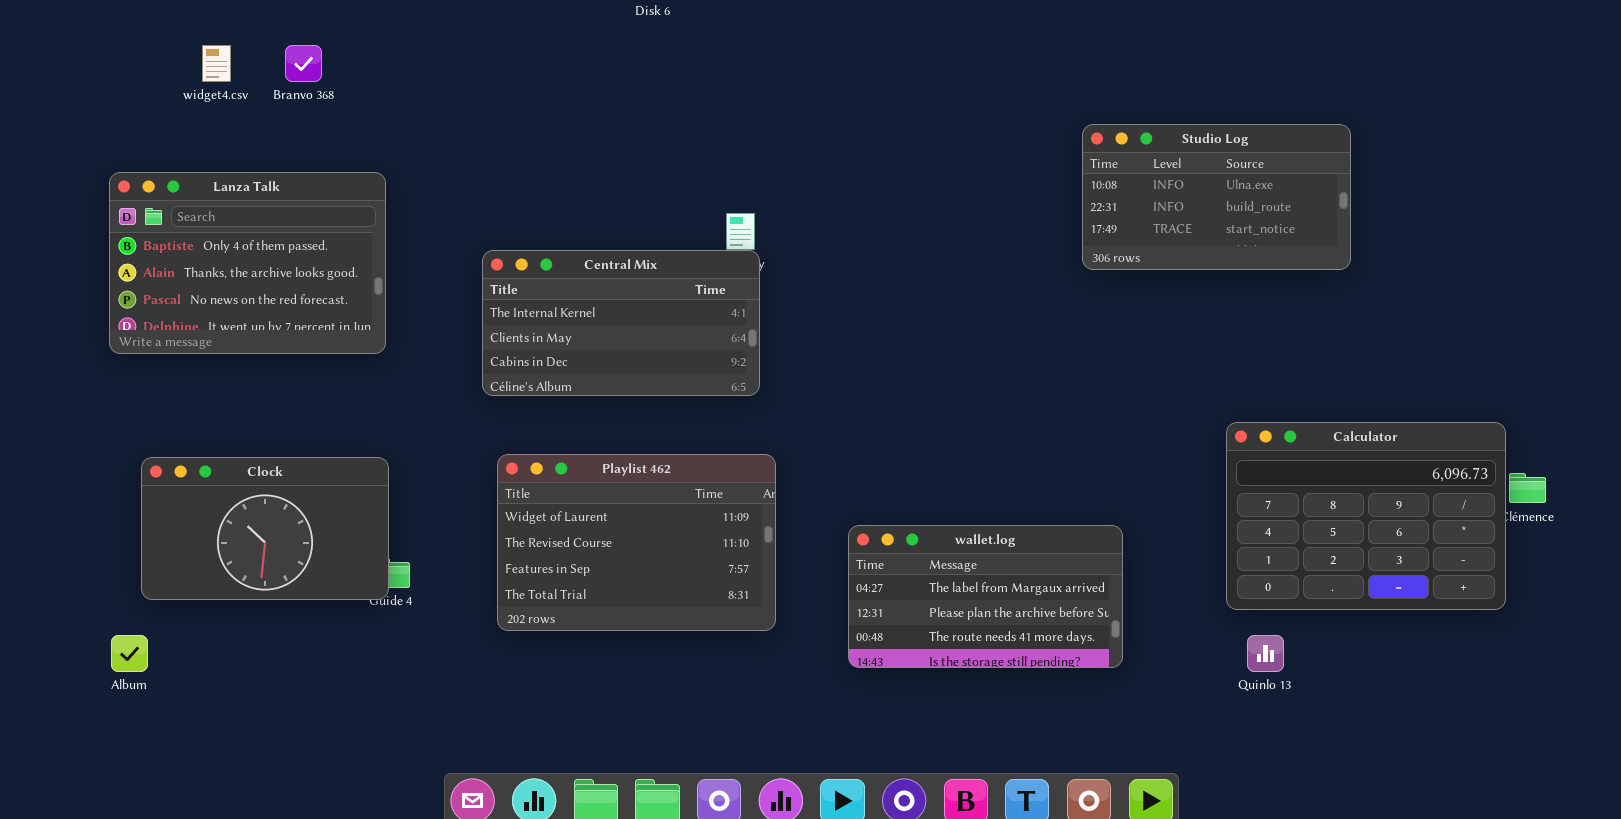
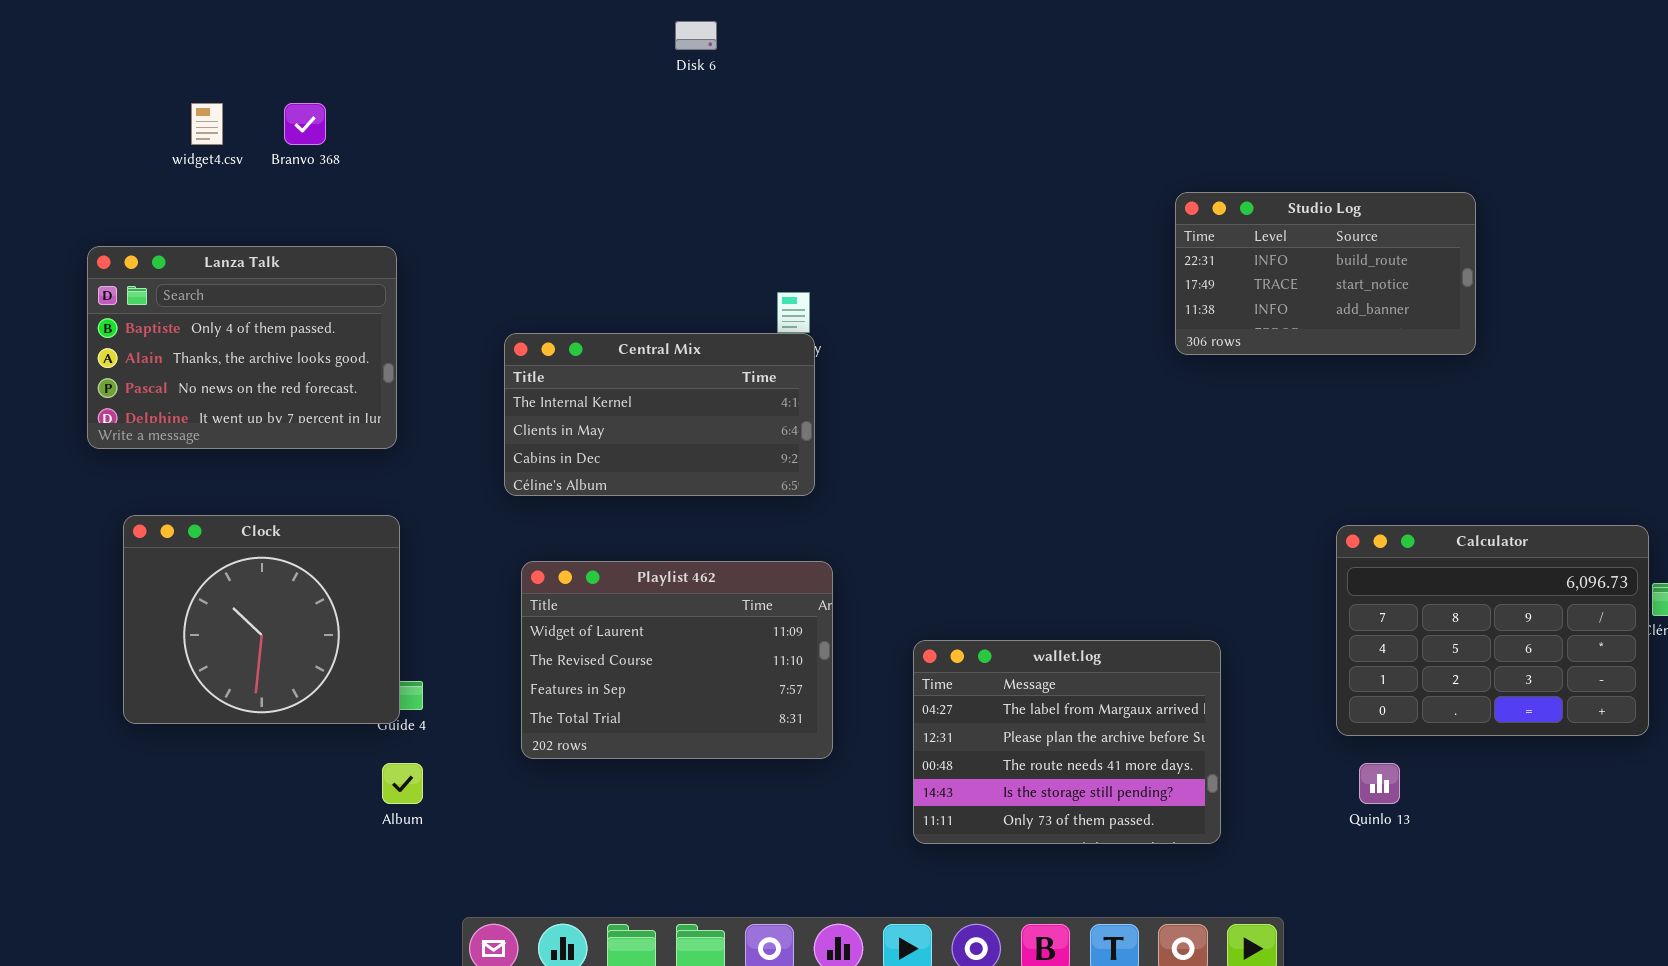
Studio Log: [1082,124,1351,270] -> [1175,192,1476,355], scrolled down 1 row
Clock: [141,457,389,600] -> [123,515,400,724], resized
wallet.log: [848,525,1123,668] -> [913,640,1221,844], resized
Album: [111,635,148,672] -> [382,763,423,804], moved

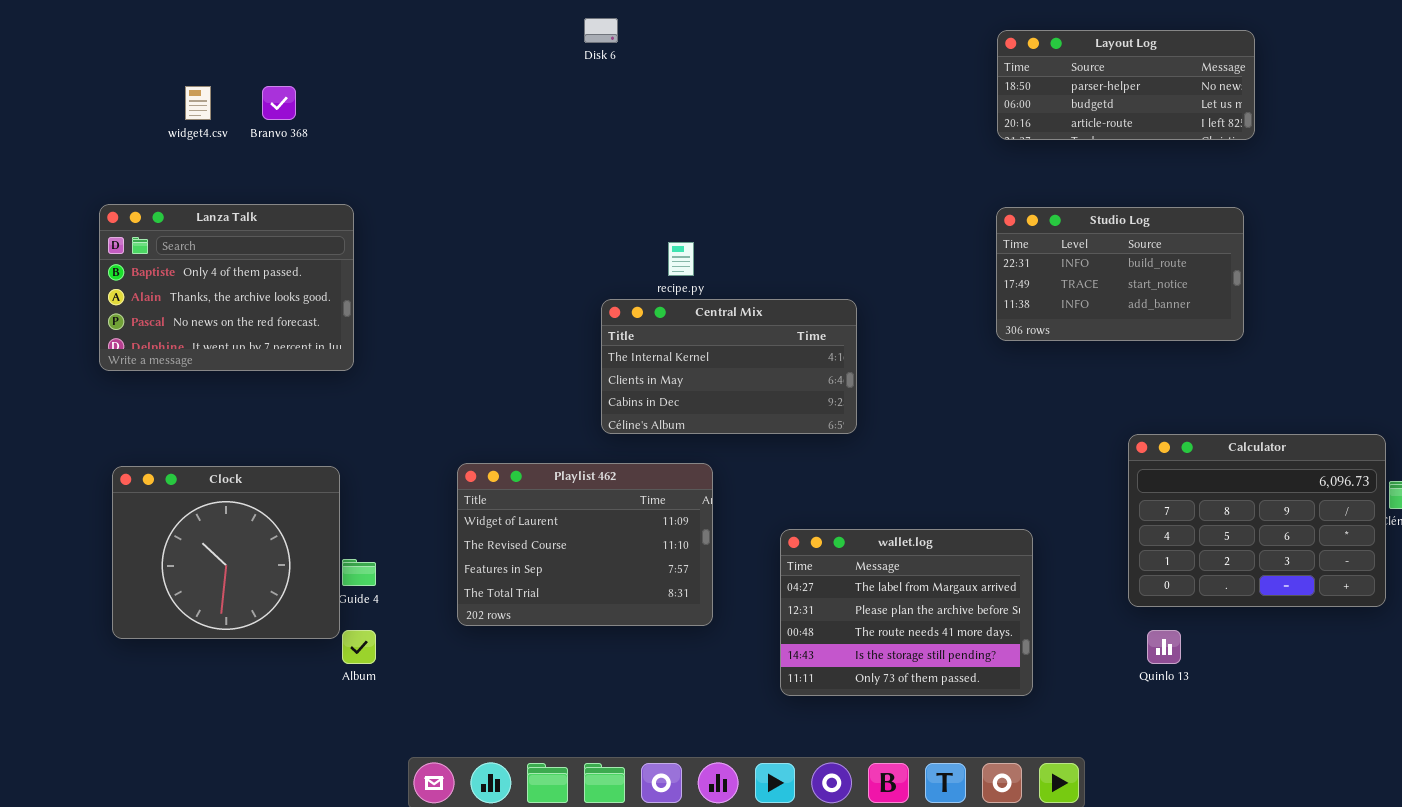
Layout Log: none -> [997,30,1255,140], opened
Studio Log: [1175,192,1476,355] -> [996,207,1244,341], moved
Central Mix: [504,333,815,496] -> [601,299,857,434], moved
Clock: [123,515,400,724] -> [112,466,340,639], moved

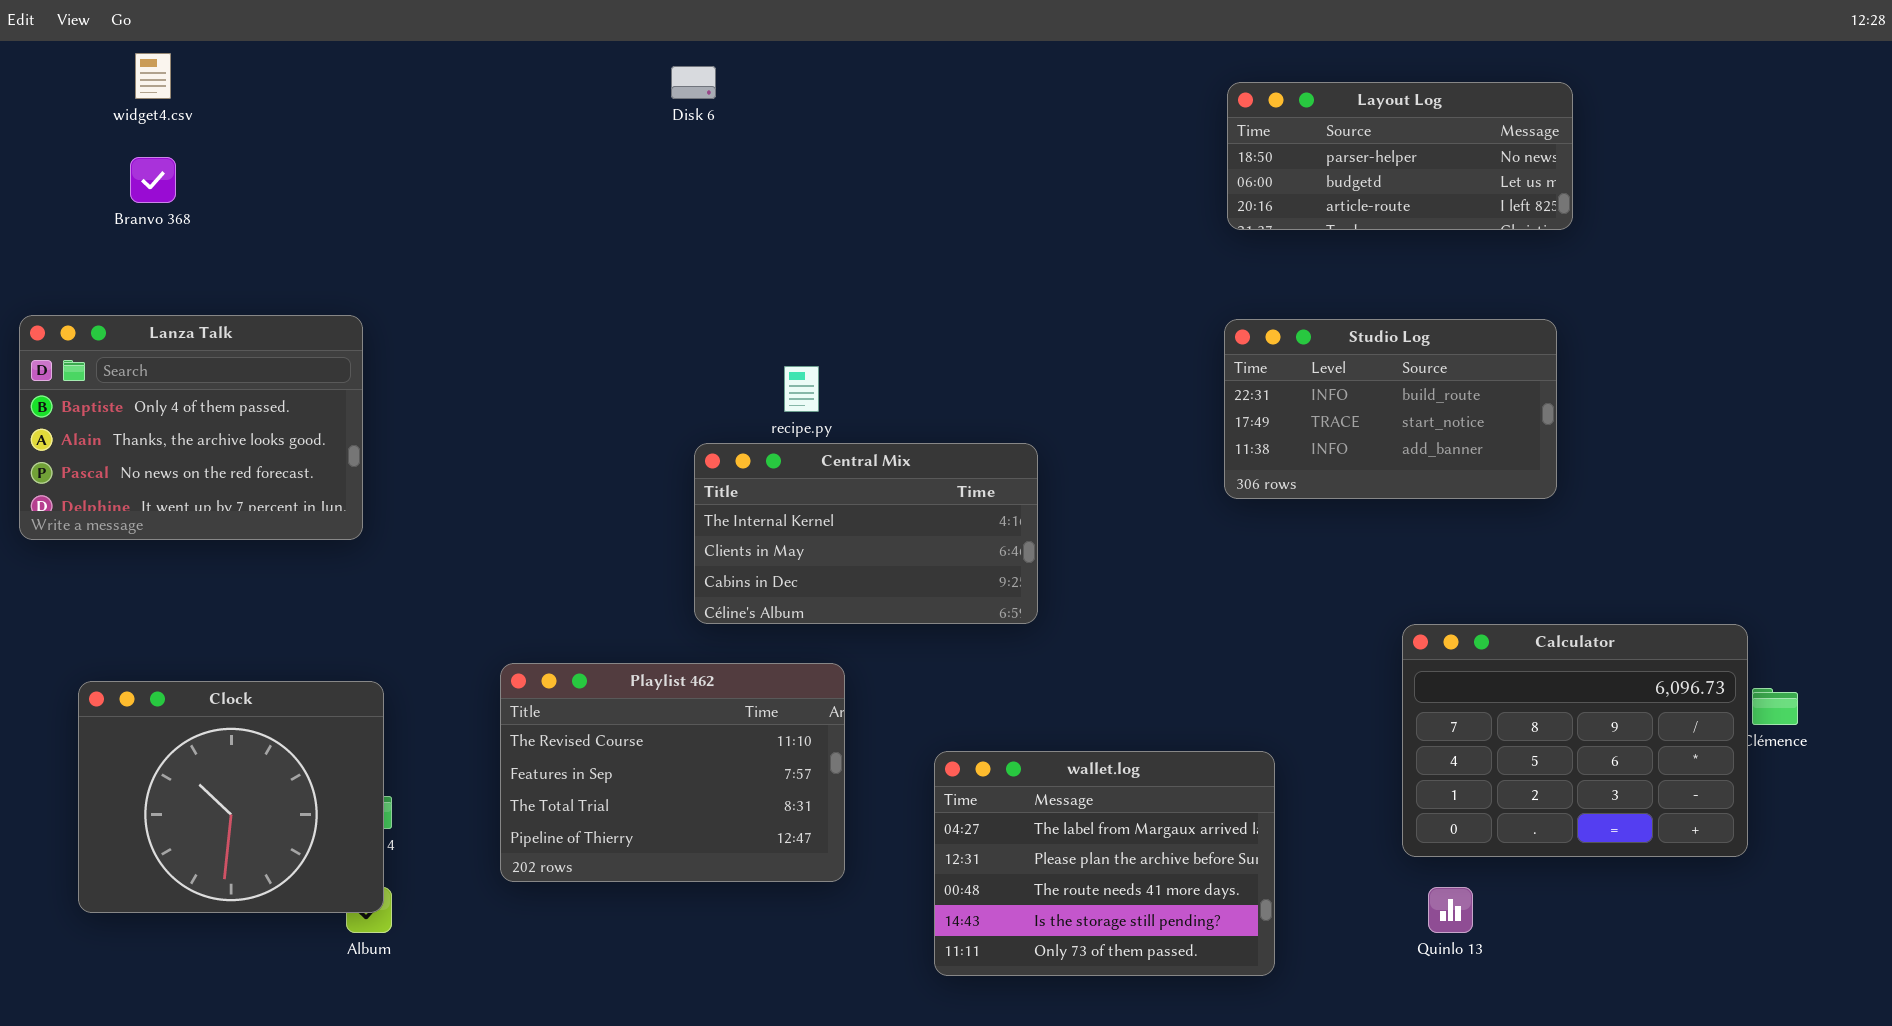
widget4.csv: [185,86,211,120] -> [135,53,171,99], moved
Branvo 368: [262,86,296,120] -> [130,157,176,203], moved
Playlist 462: [457,463,713,626] -> [500,663,845,882], scrolled down 1 row
Clock: [112,466,340,639] -> [78,681,384,913], moved

